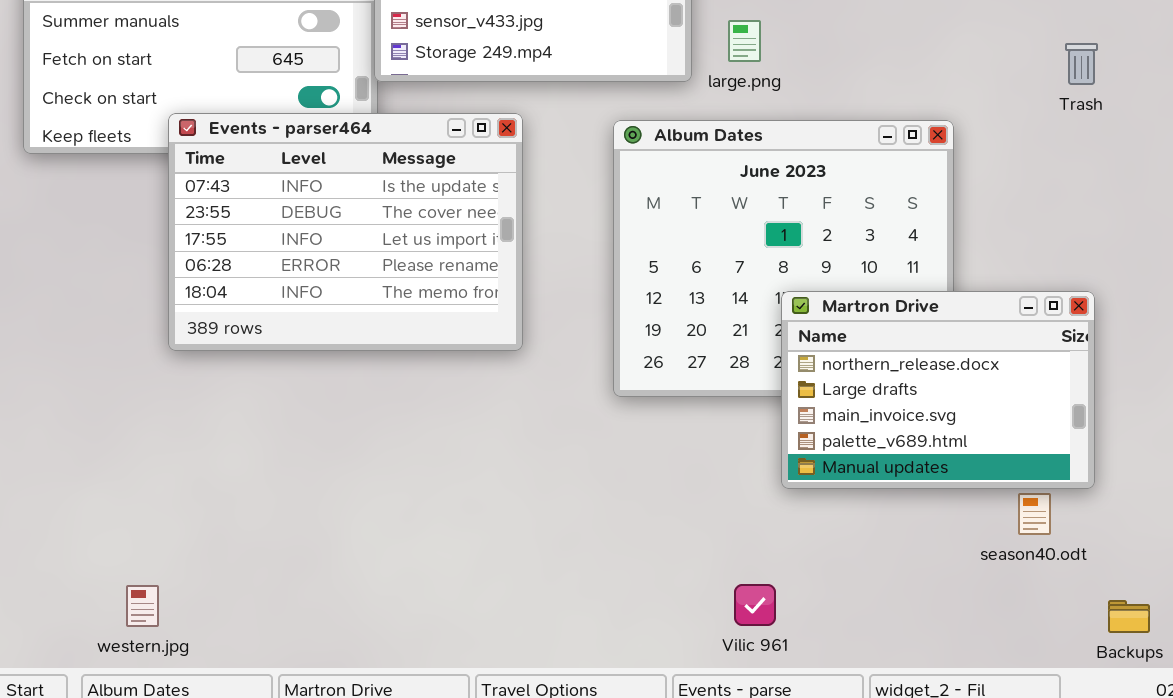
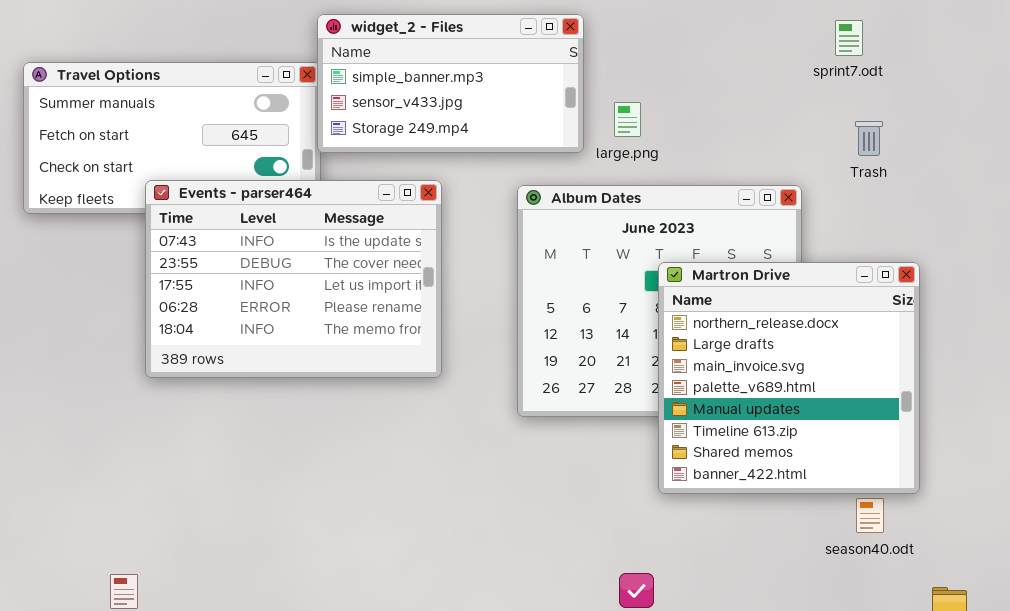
Trash: [1065,43,1098,85] -> [855,121,883,156], moved
Martron Drive: [781,291,1095,489] -> [658,262,920,494], resized

